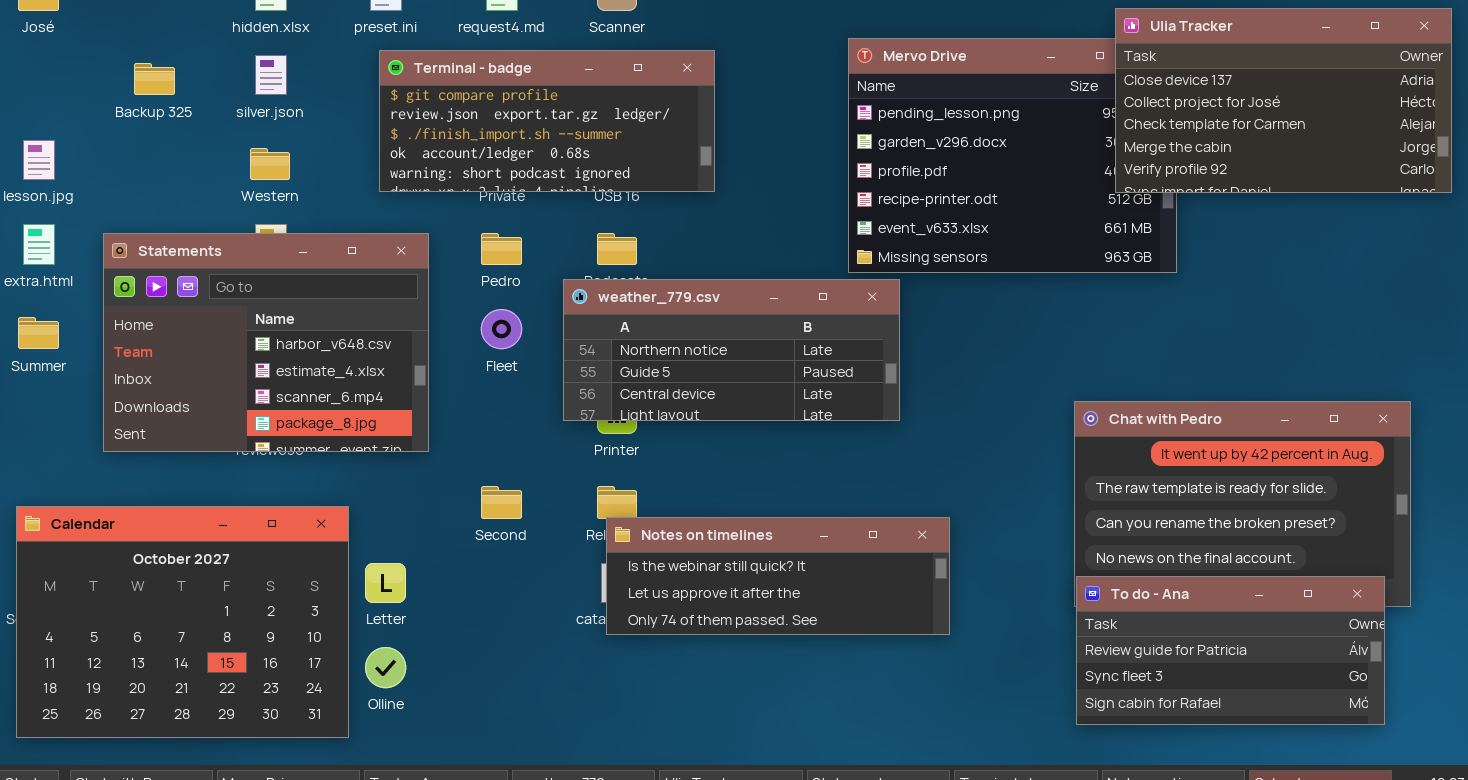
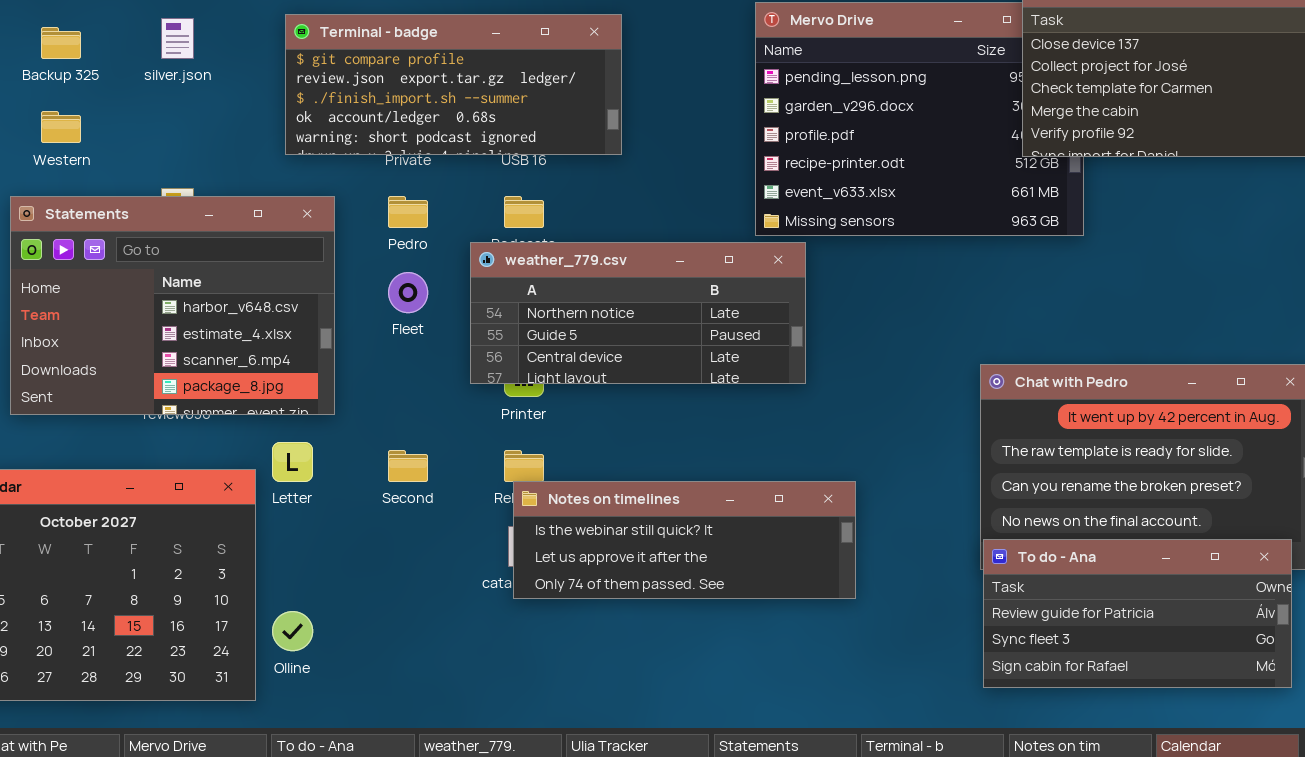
Western: [250,148,290,180] -> [41,111,81,143], moved
Letter: [365,563,406,603] -> [272,442,313,482], moved

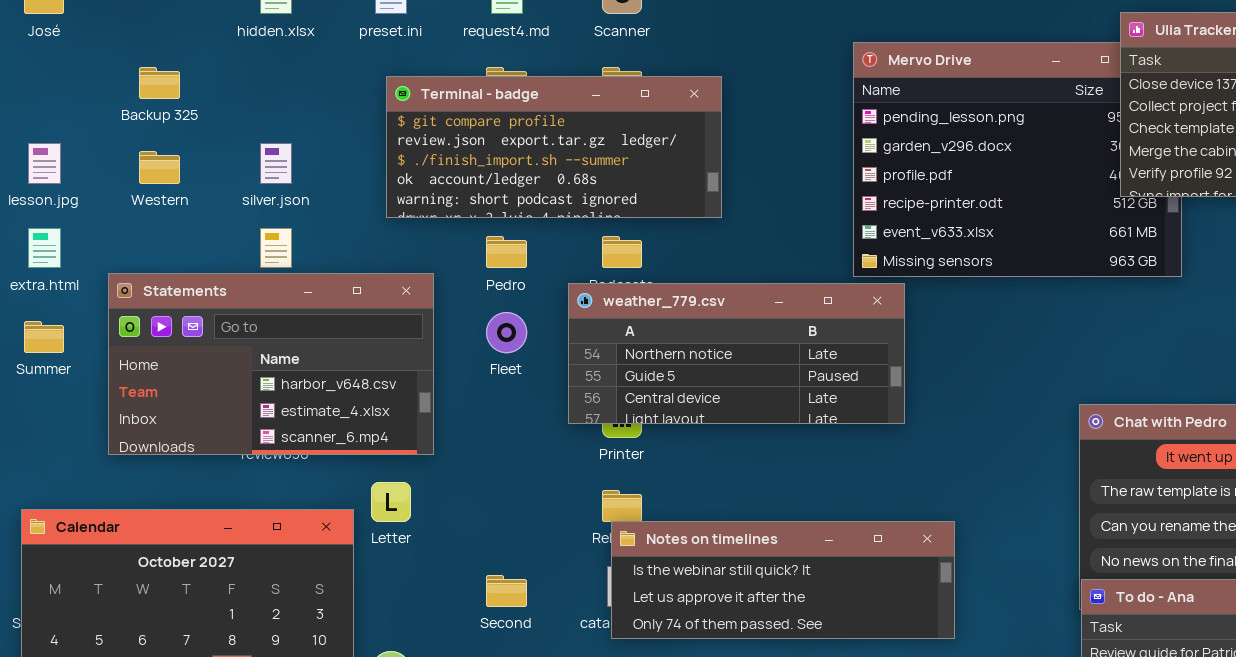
Terminal - badge: [285,14,622,155] -> [386,76,722,218], moved
silver.json: [161,18,194,59] -> [260,143,292,184], moved
Statements: [10,196,335,415] -> [108,273,434,455], resized
Second: [388,450,428,482] -> [486,575,527,607], moved

